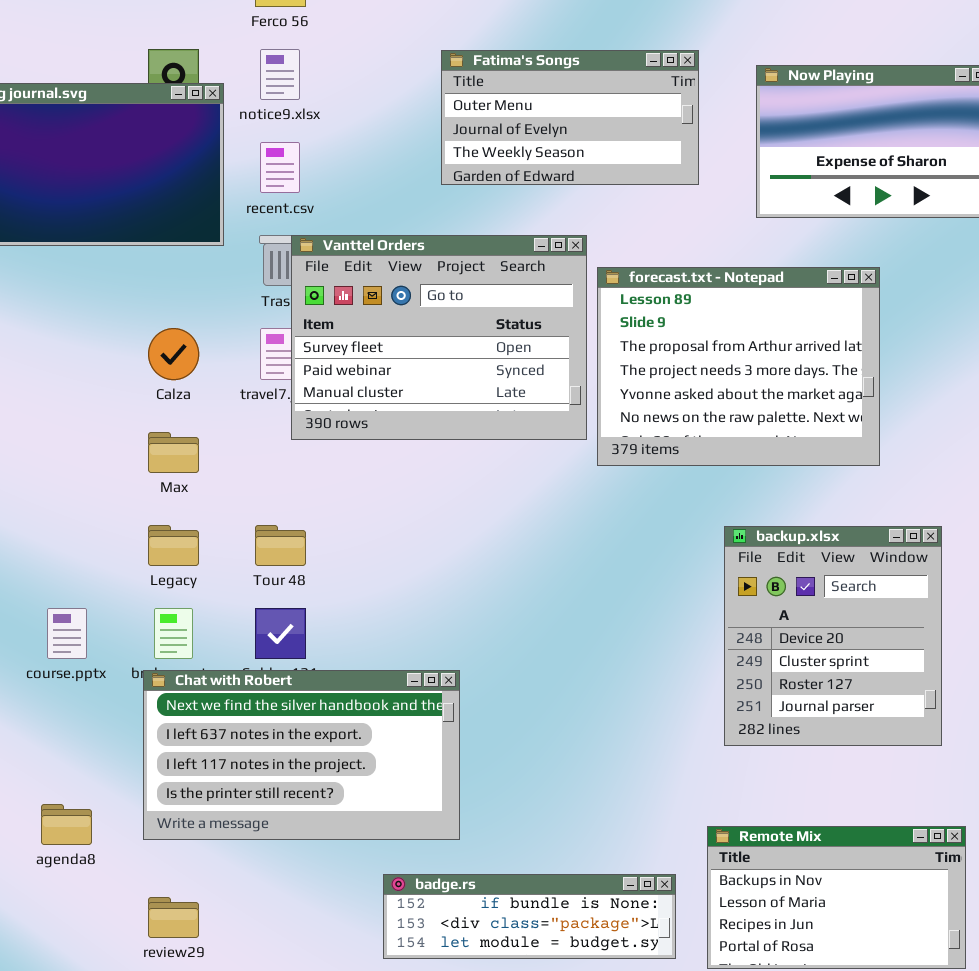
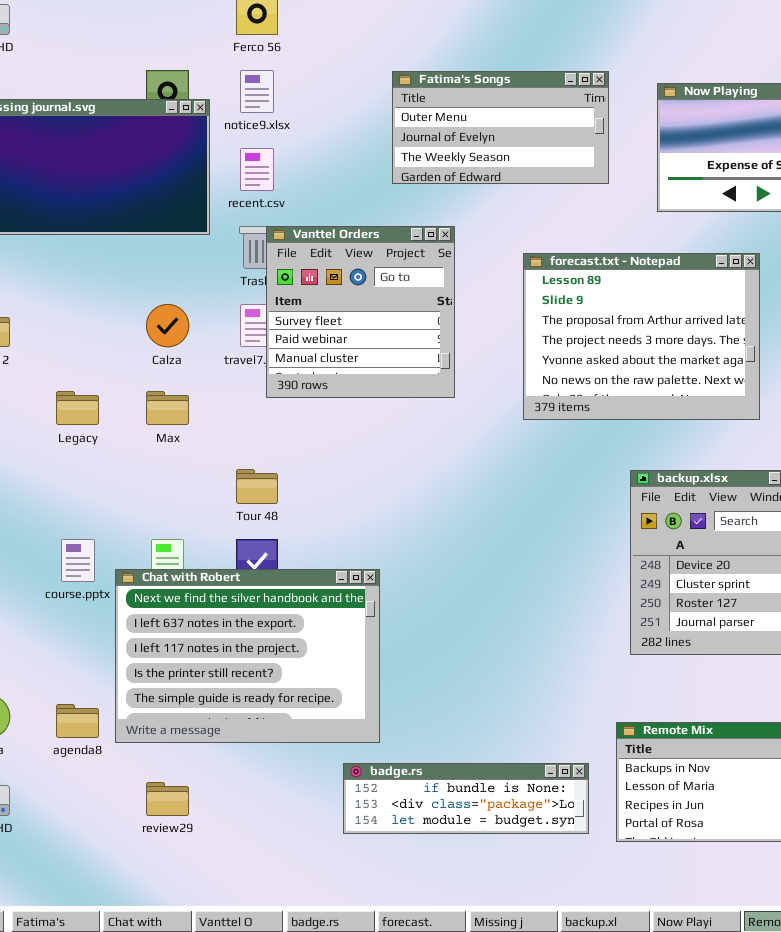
Vanttel Orders: [291,235,587,440] -> [266,226,455,398], resized
Legacy: [148,525,199,566] -> [56,391,99,425], moved
Chat with Robert: [143,670,460,840] -> [115,569,380,743], moved, resized

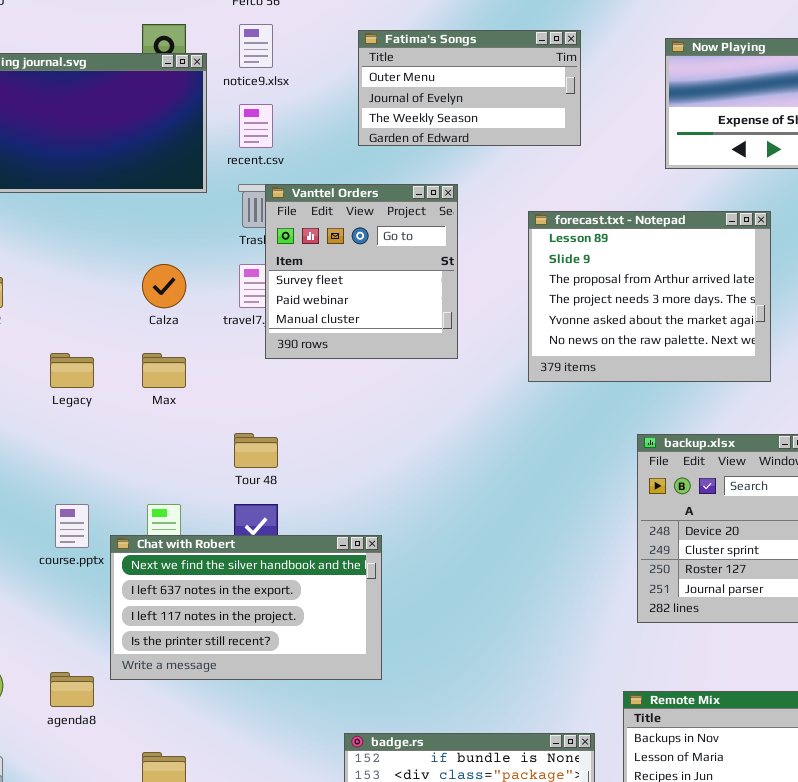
Fatima's Songs: [392,71,609,184] -> [358,30,581,146], moved
Chat with Robert: [115,569,380,743] -> [110,535,382,680], resized

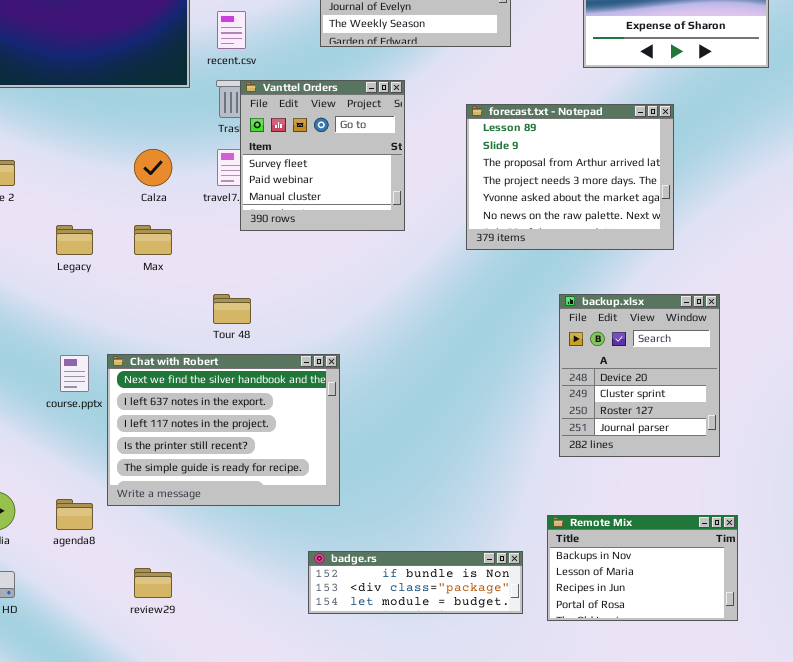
Chat with Robert: [110,535,382,680] -> [107,354,340,506], resized

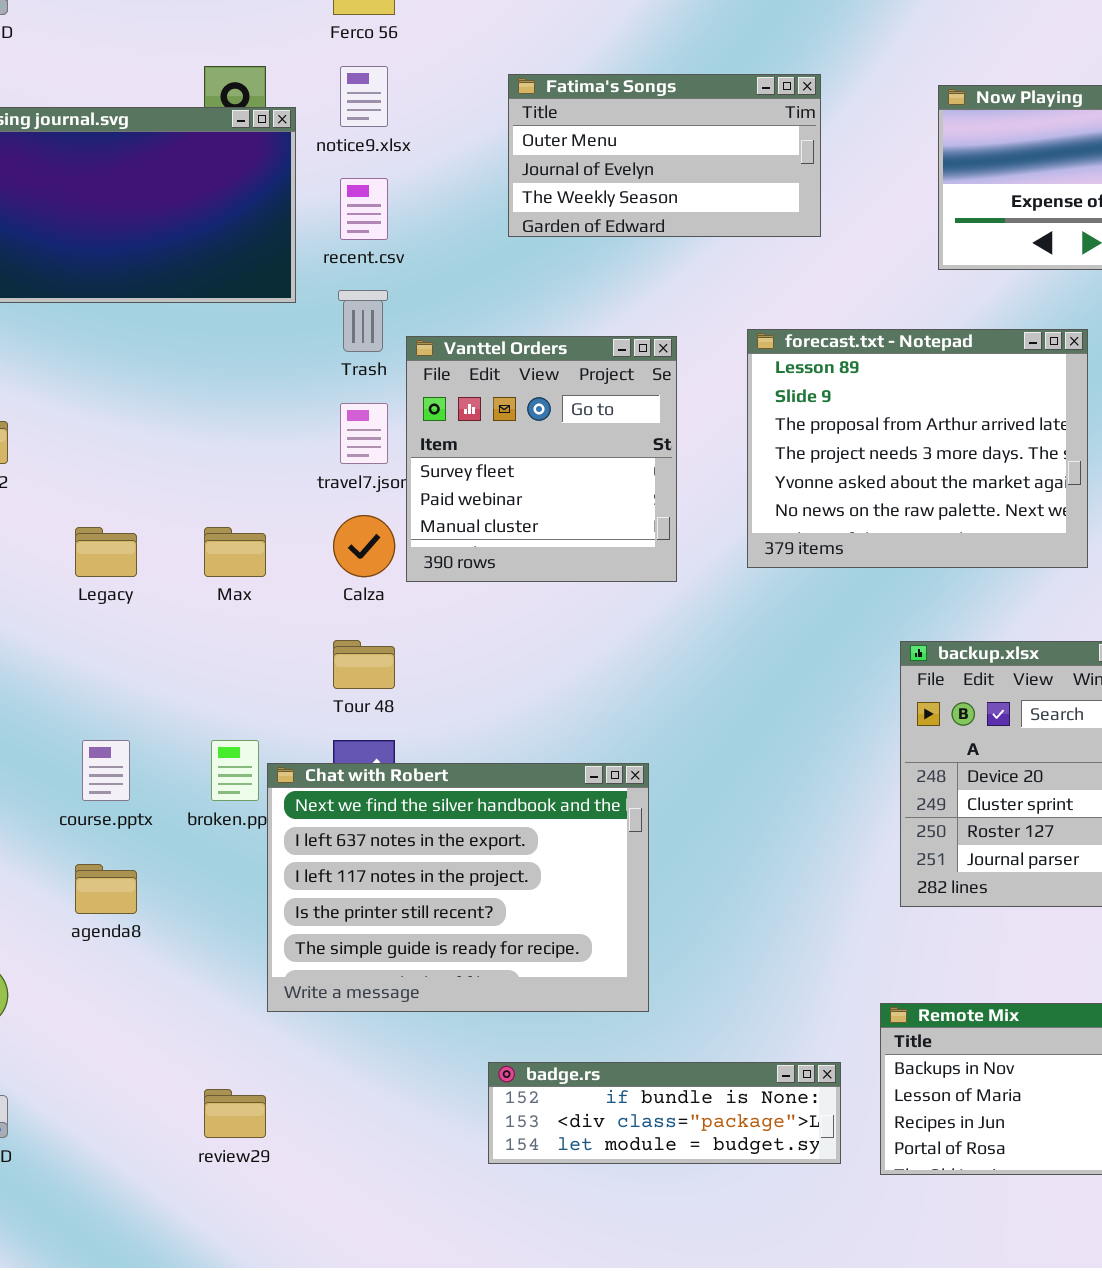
Vanttel Orders: [240,80,405,231] -> [406,336,677,582], moved
Calza: [134,149,172,186] -> [333,515,395,577], moved
Chat with Robert: [107,354,340,506] -> [267,763,649,1012], moved
agenda8: [56,499,93,530] -> [75,864,137,914], moved

